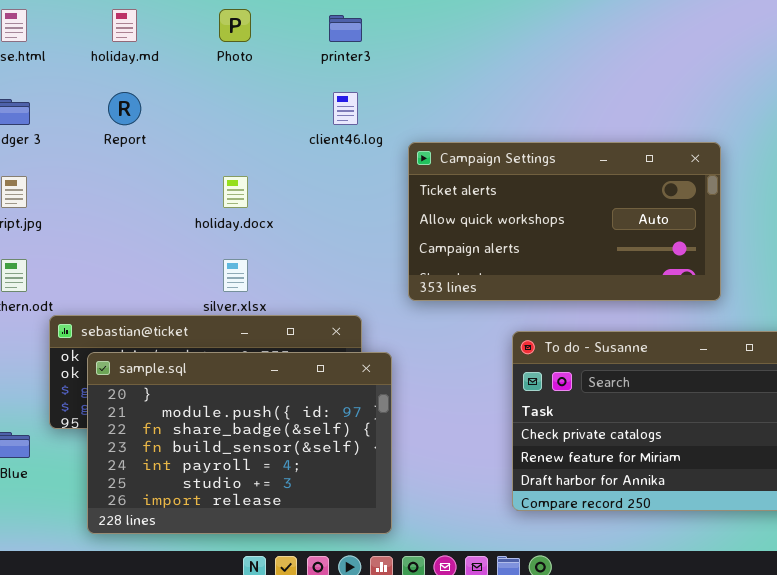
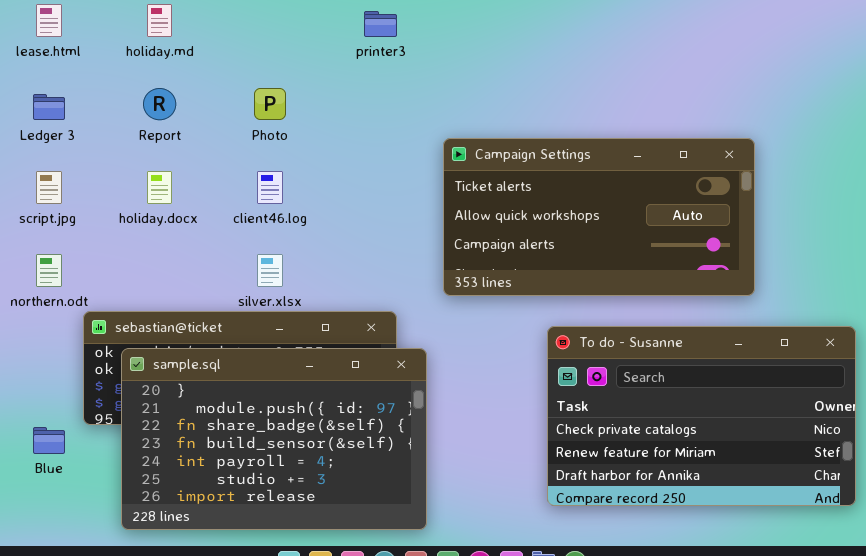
Photo: [219,9,251,42] -> [254,88,286,120], moved
client46.log: [333,92,358,125] -> [257,171,283,204], moved
holiday.docx: [223,176,248,208] -> [147,171,172,204], moved

